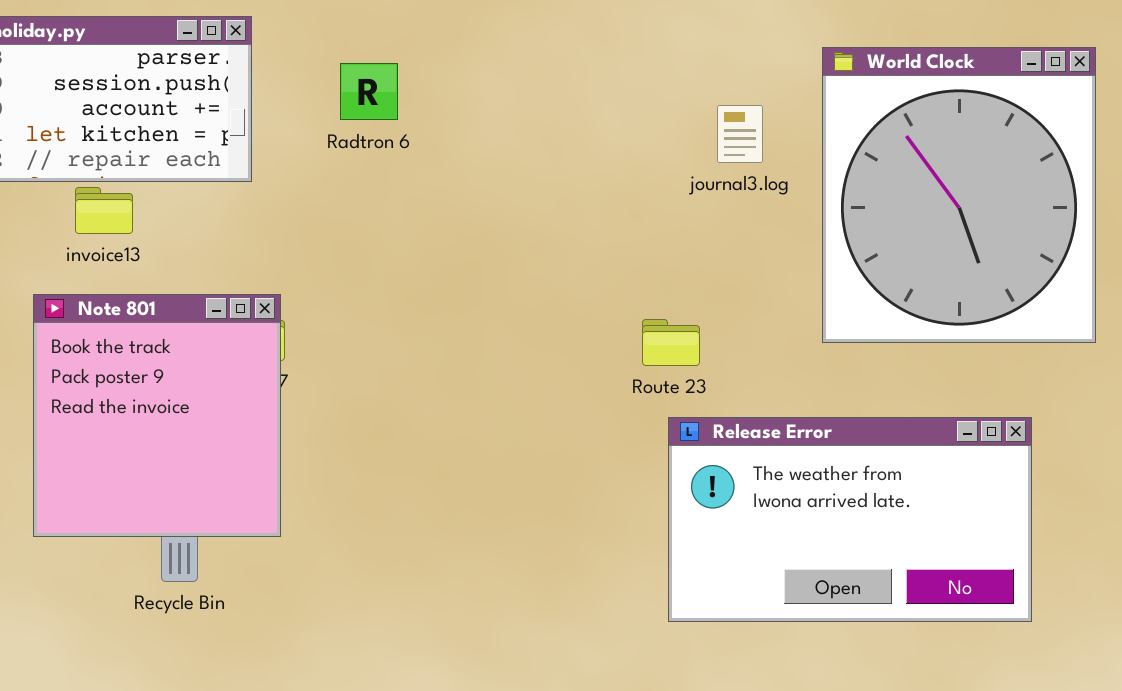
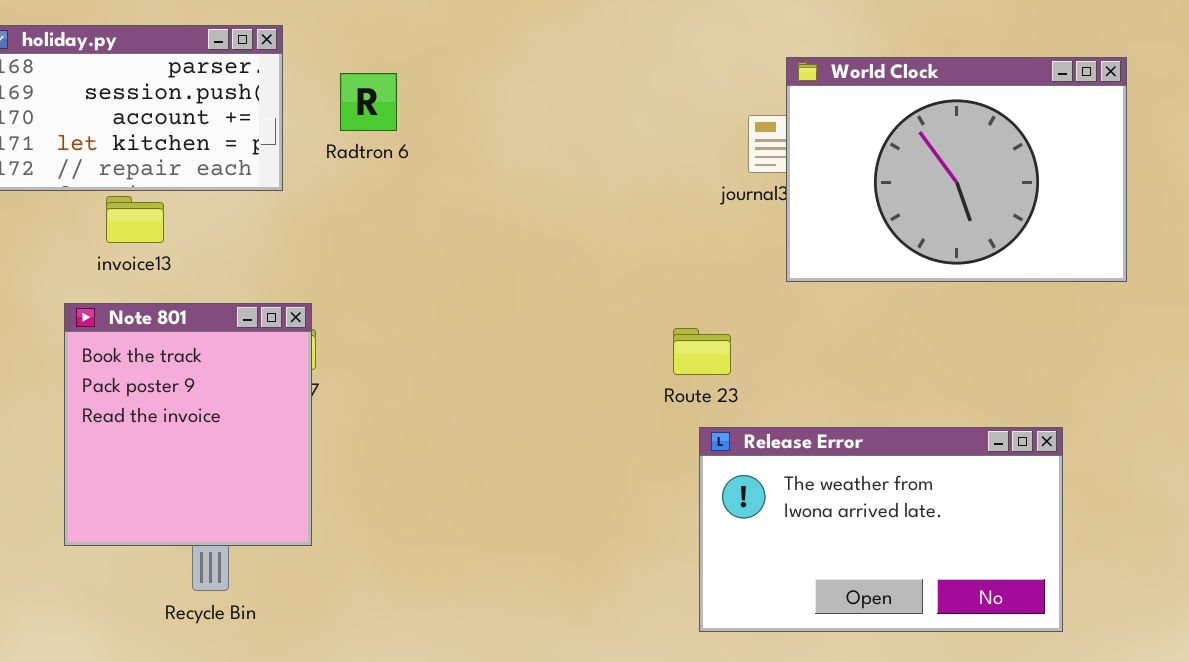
World Clock: [822,47,1096,343] -> [786,57,1127,282], resized
Radtron 6: [340,63,398,120] -> [340,73,397,131], moved

